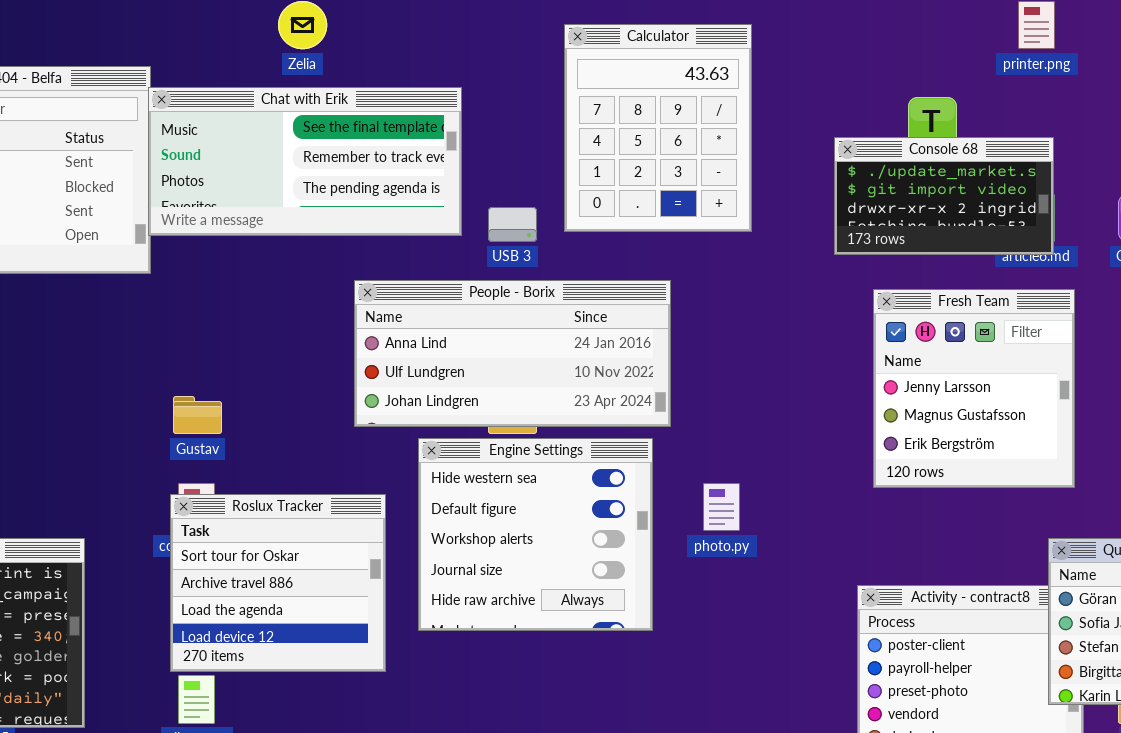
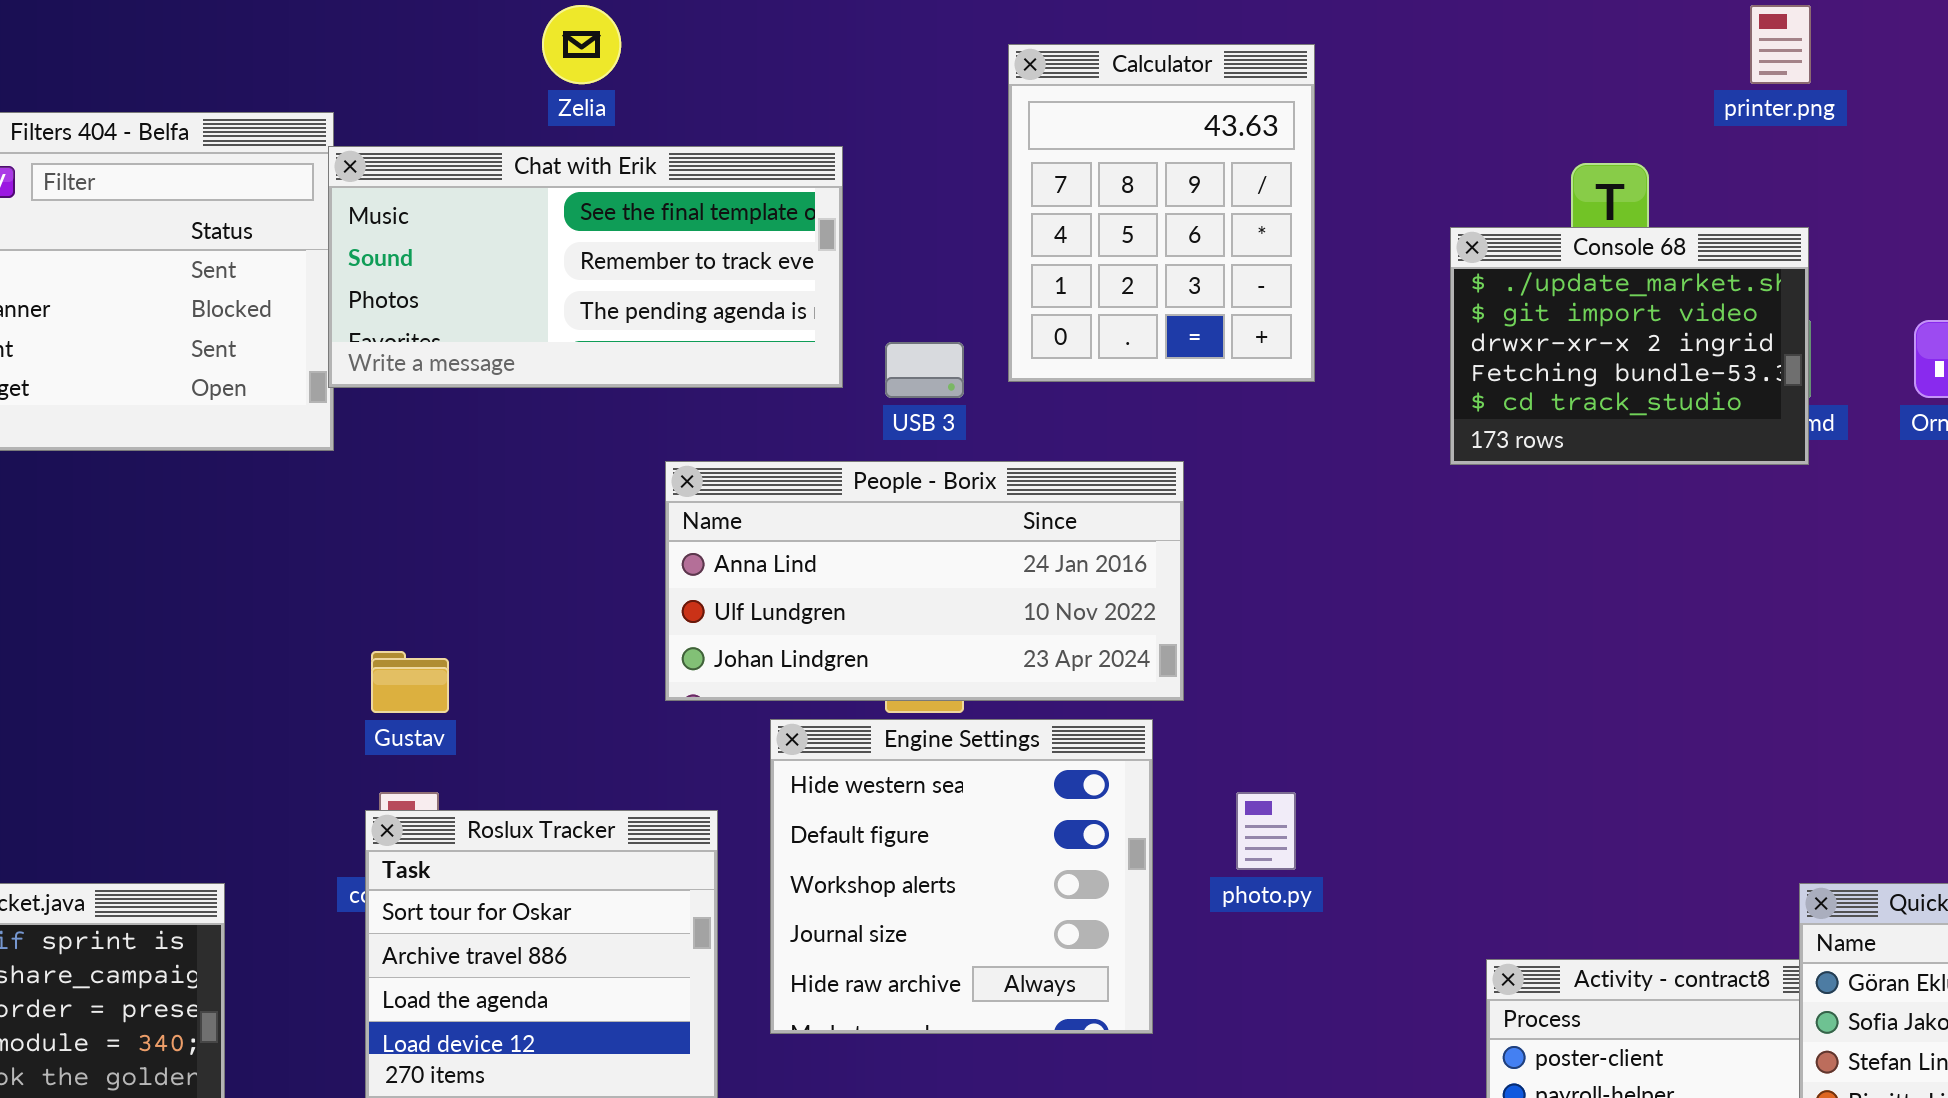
Console 68: [834,137,1054,255] -> [1450,227,1809,465], resized
Fresh Team: [873,289,1075,488] -> none, closed

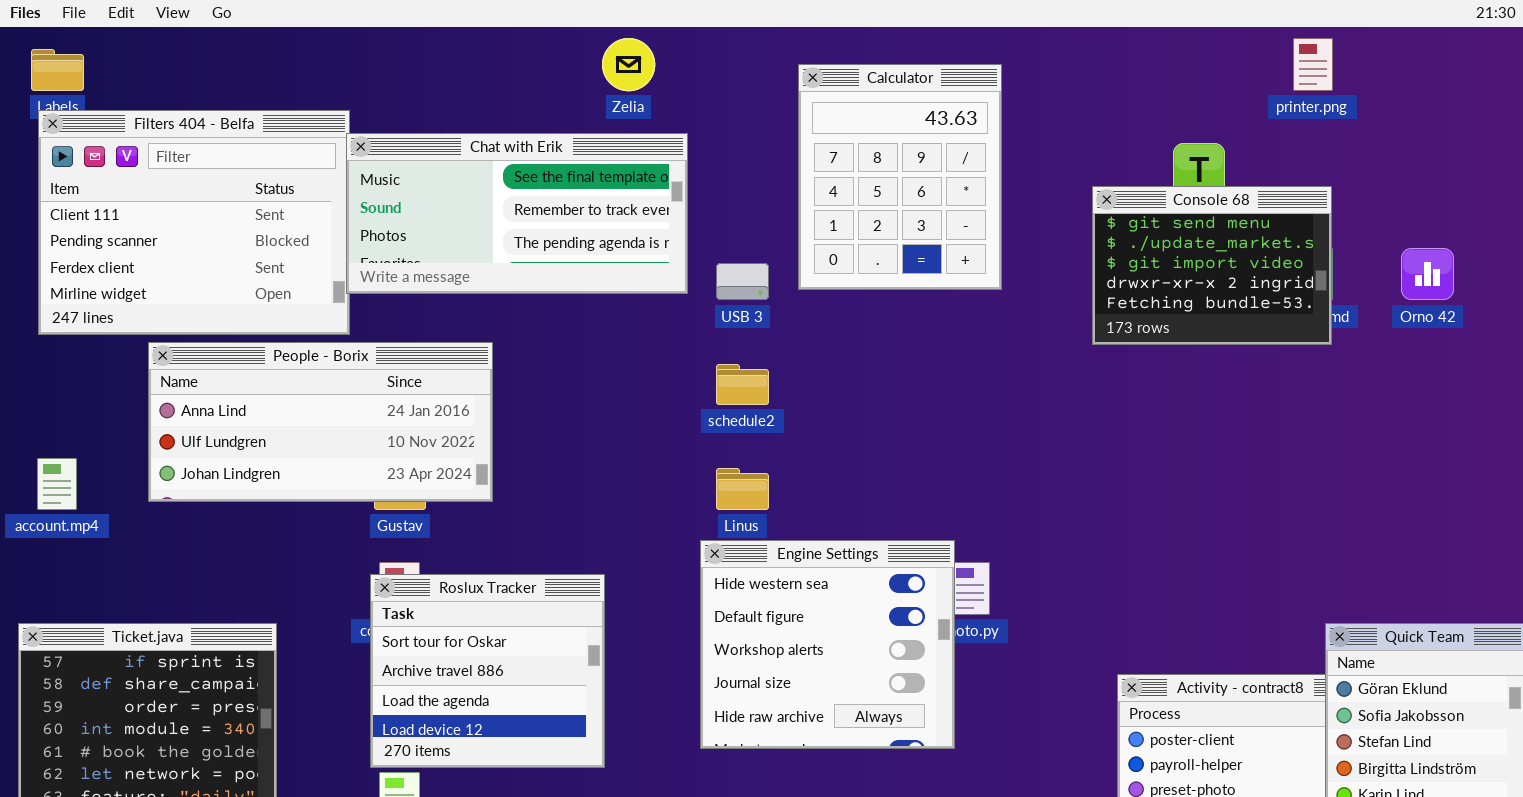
Zelia: [542,5,621,84] -> [602,38,655,91], moved
Console 68: [1450,227,1809,465] -> [1092,186,1332,345], scrolled up 1 row
People - Borix: [665,461,1184,701] -> [148,342,493,502], moved
Engine Settings: [770,719,1153,1034] -> [700,540,955,749], moved

